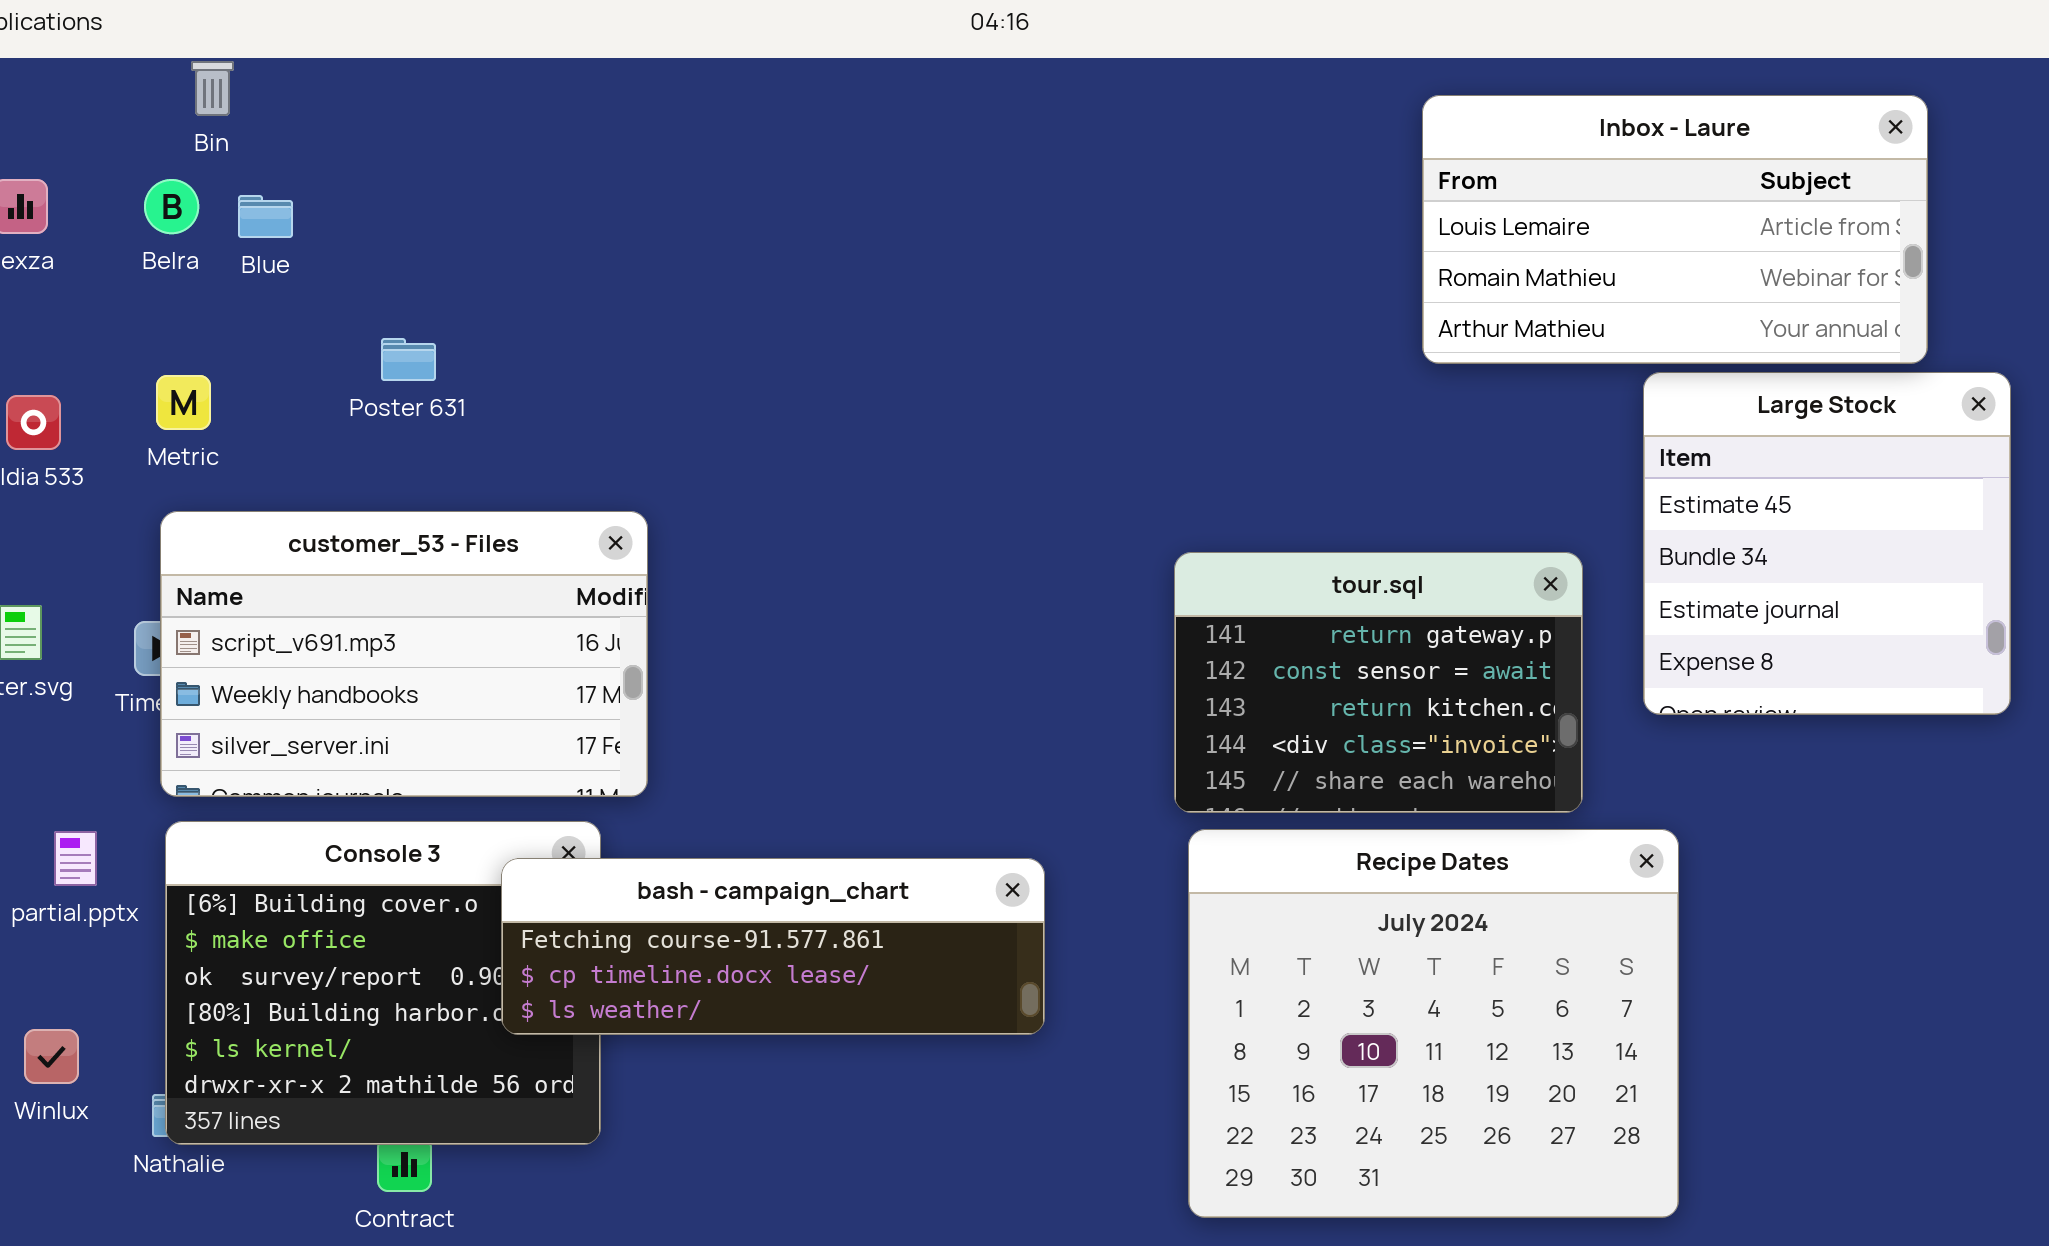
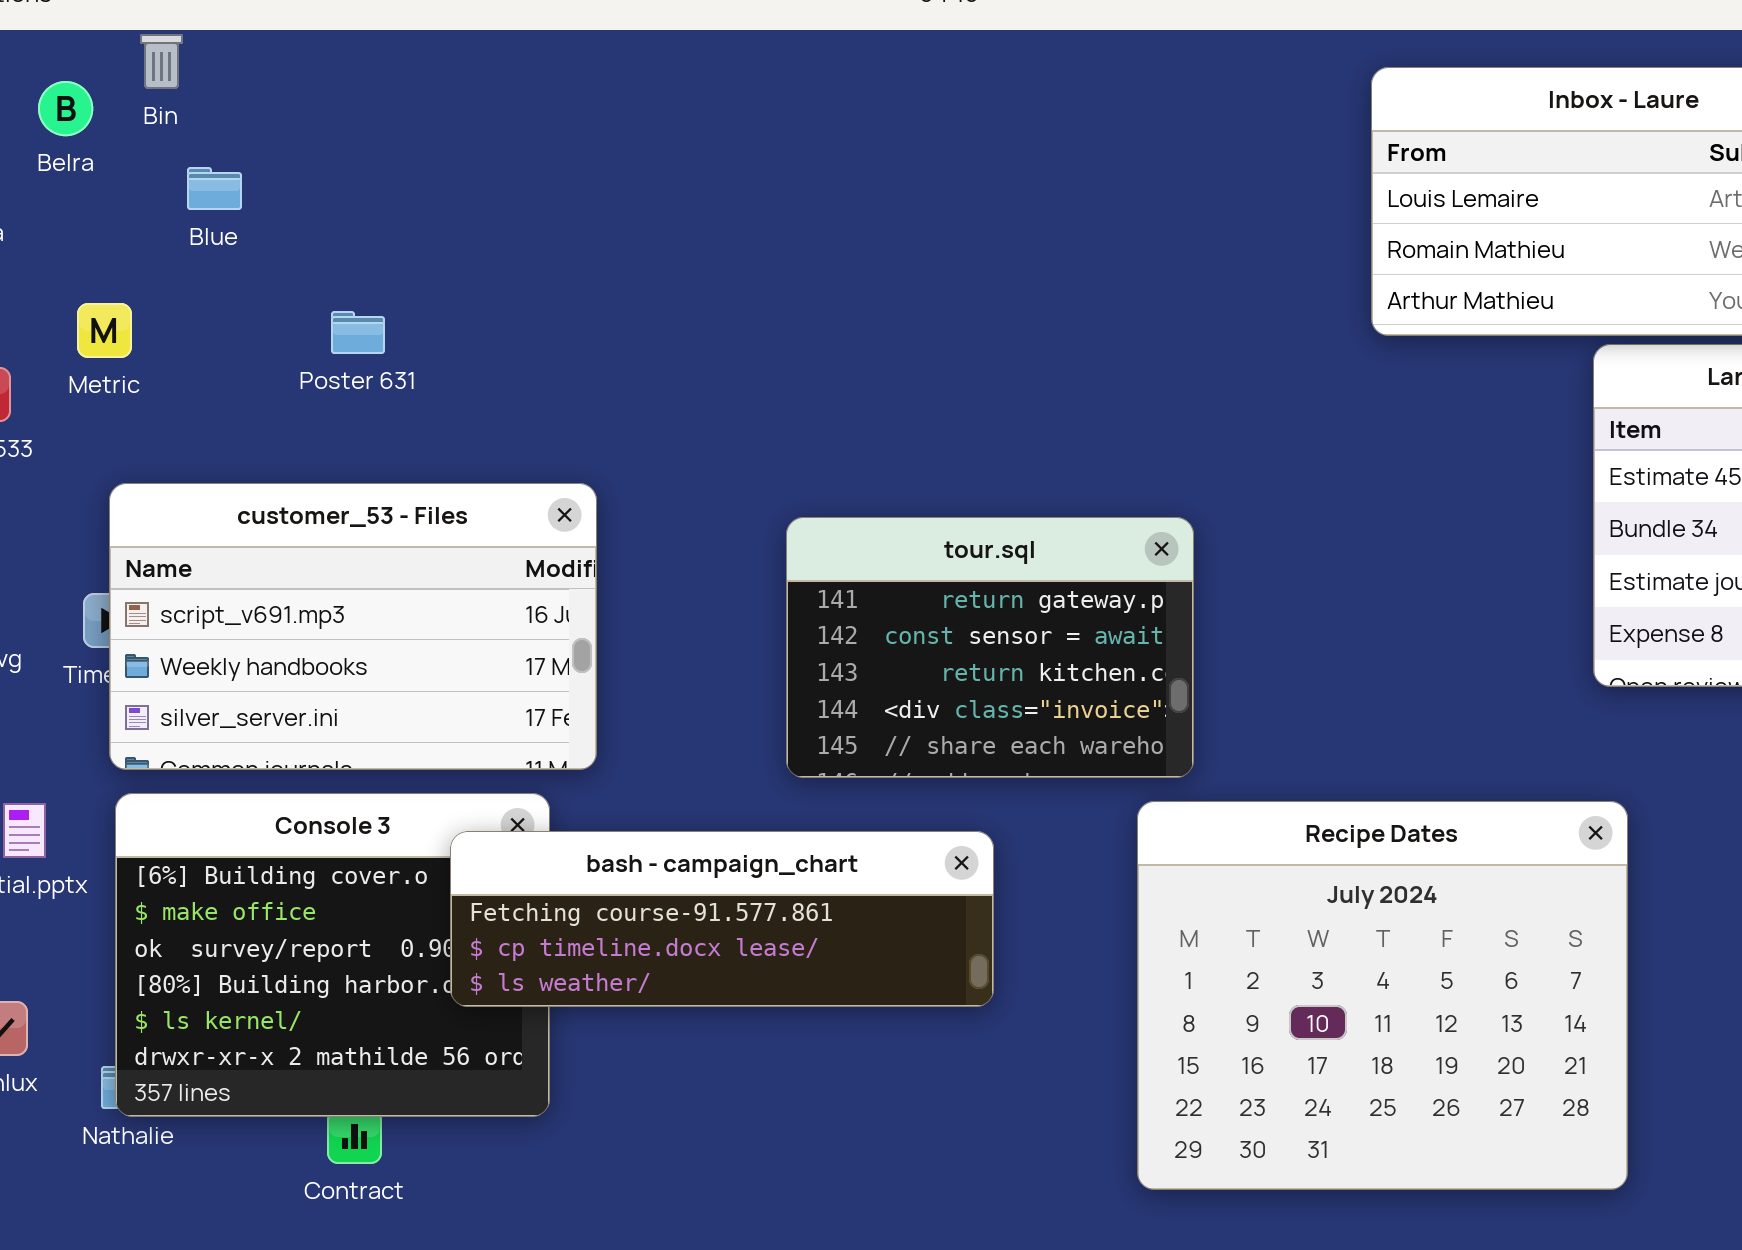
Belra: [144,179,199,234] -> [38,81,93,136], moved
Metric: [156,375,211,430] -> [77,303,132,358], moved
tour.sql: [1174,552,1583,813] -> [786,517,1194,778], moved

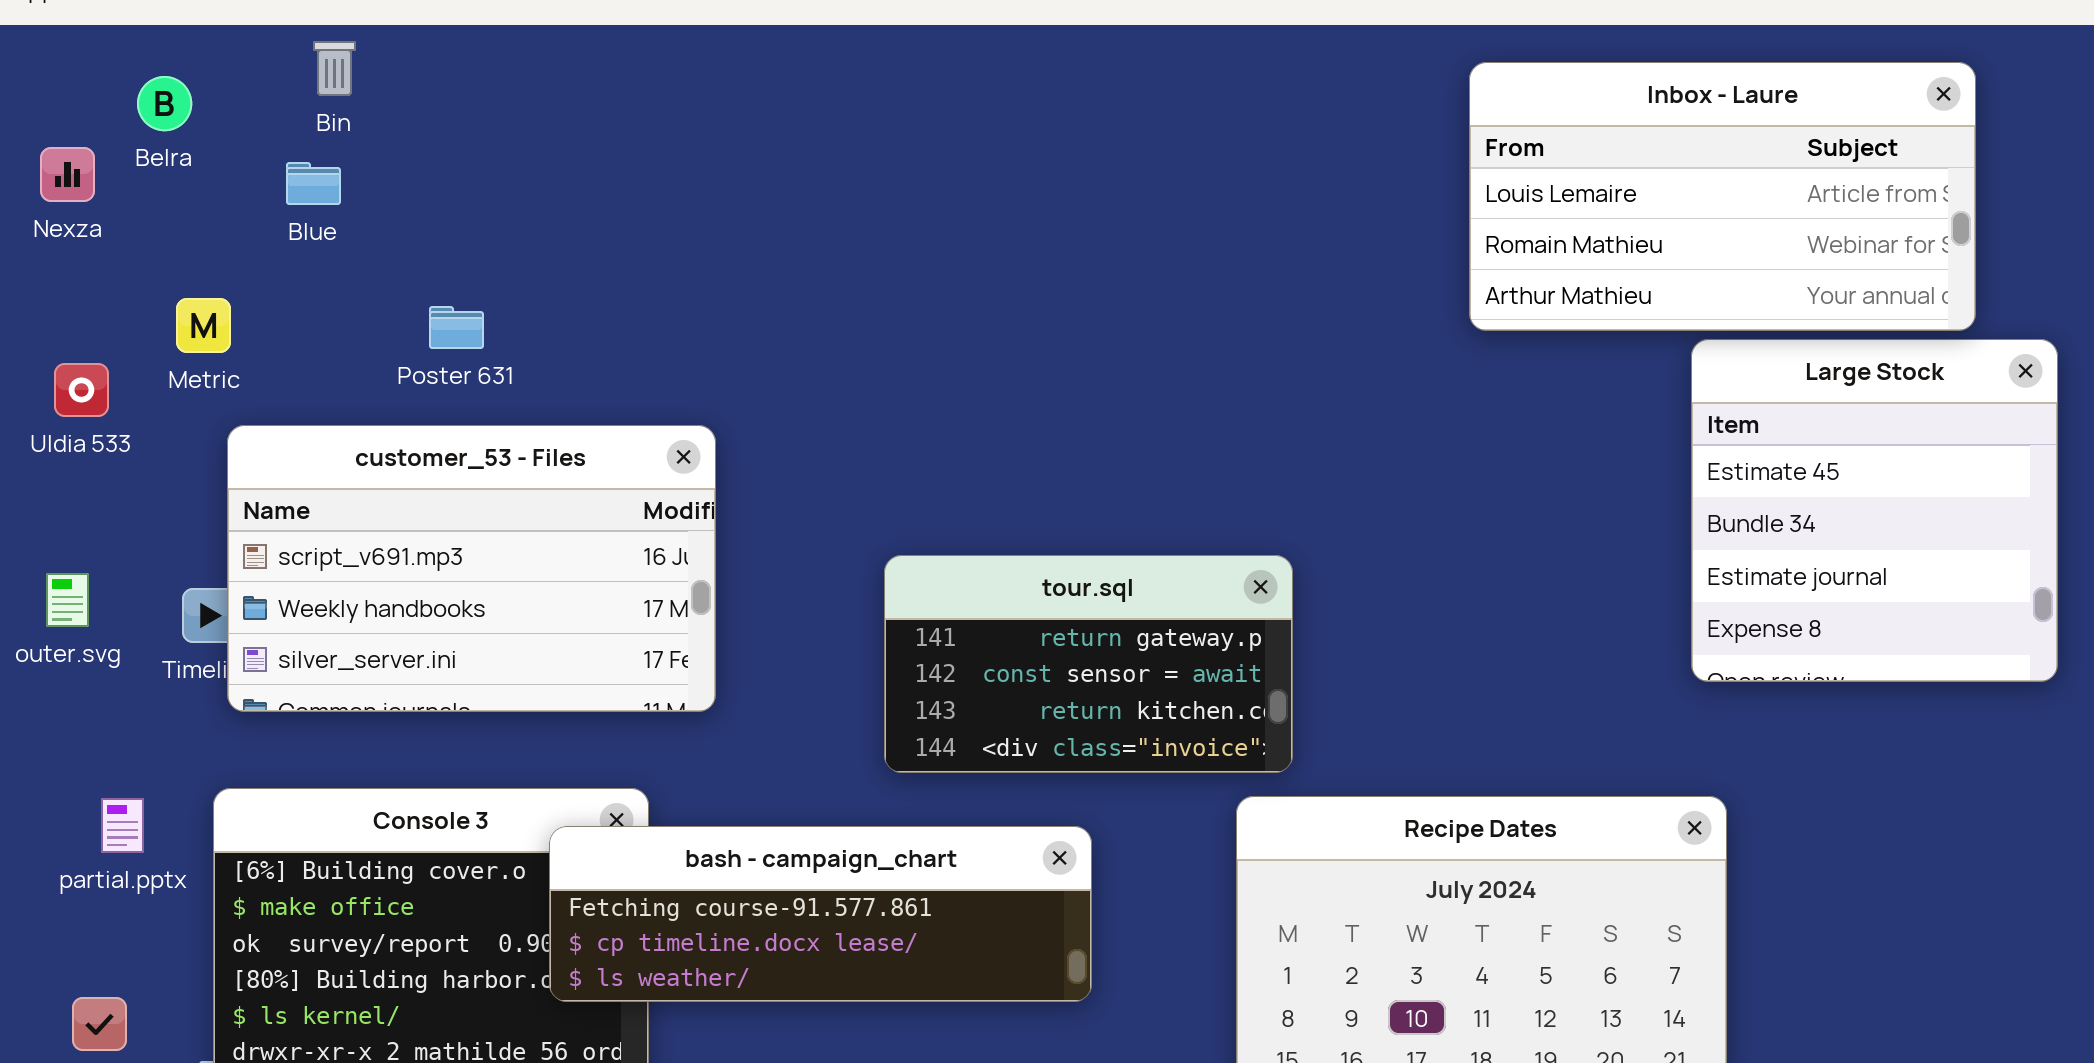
Bin: [140,34,183,89] -> [313,41,356,96], moved
customer_53 - Files: [109,483,597,770] -> [227,425,716,712], moved
tour.sql: [786,517,1194,778] -> [884,555,1293,773], resized

